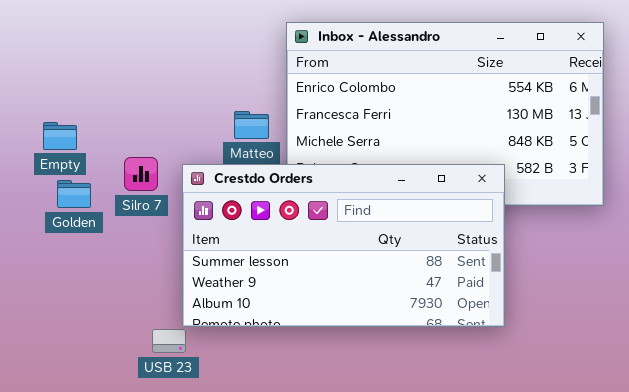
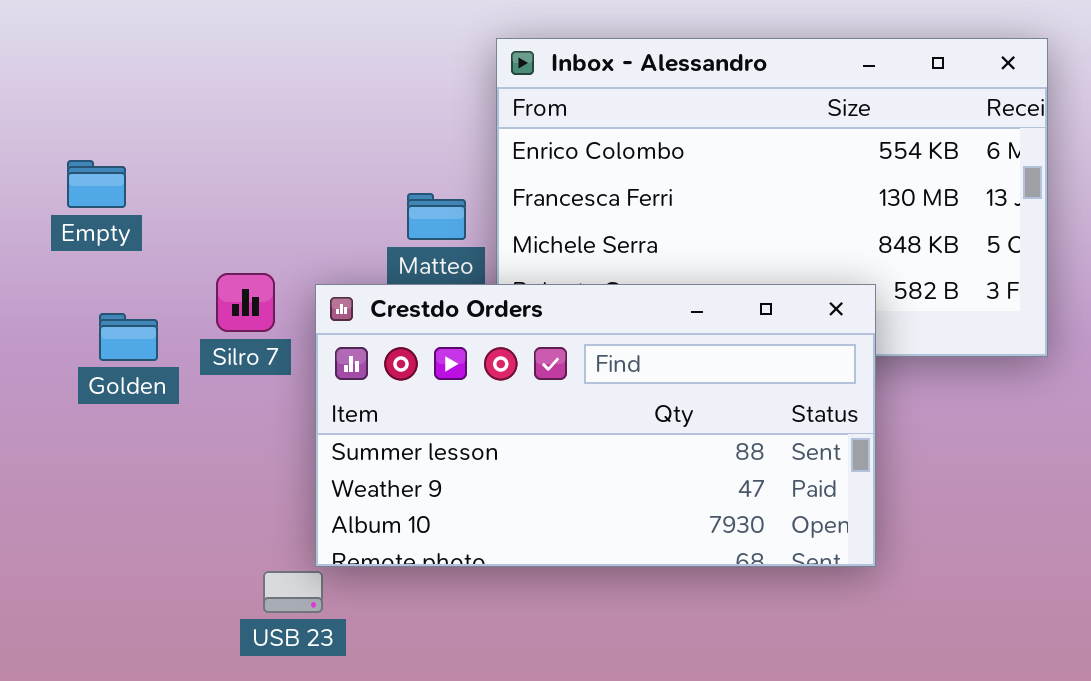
Empty: [43,122,77,150] -> [67,160,126,208], moved

